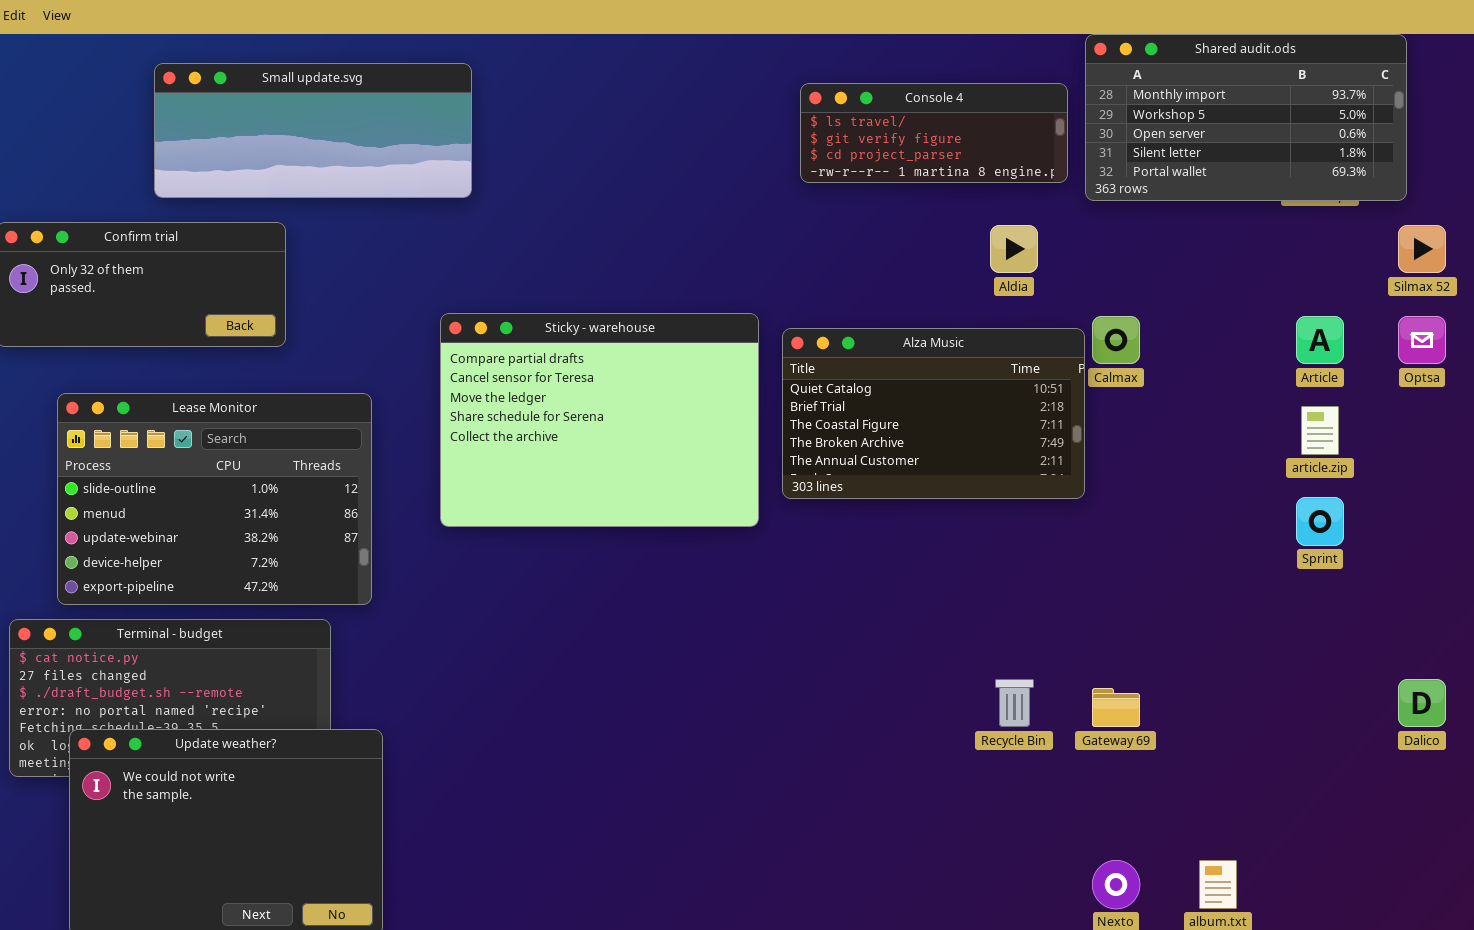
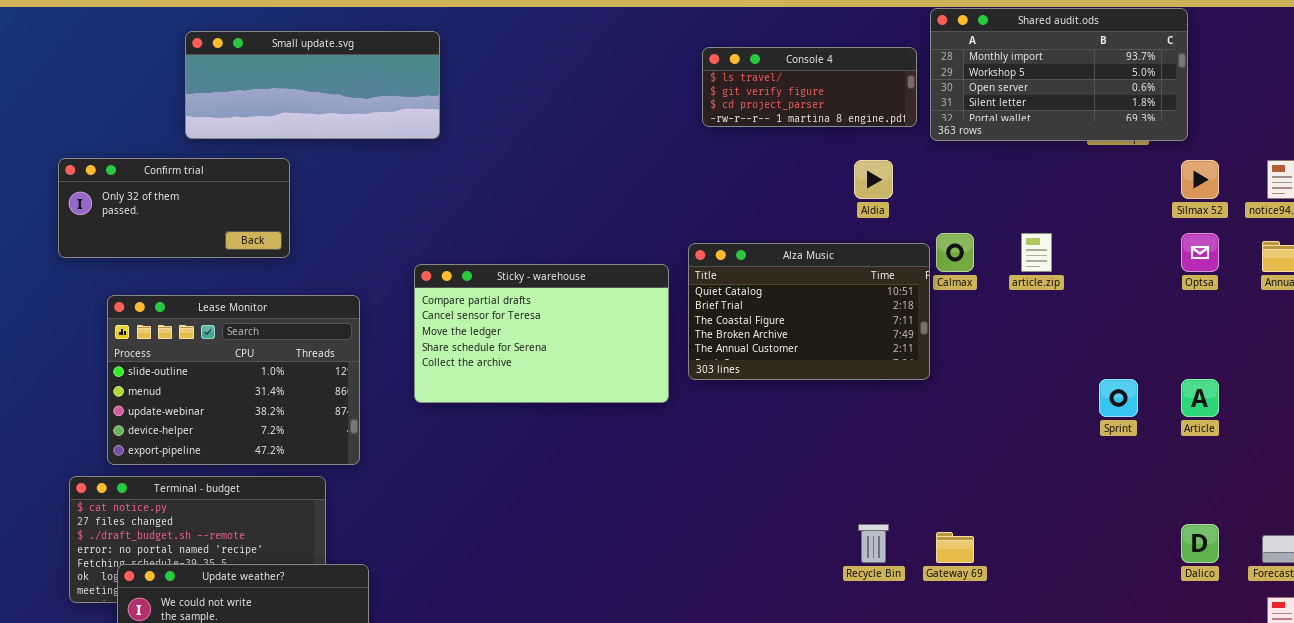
Sticky - warehouse: [440,313,759,527] -> [414,264,669,403], resized
Article: [1296,316,1344,364] -> [1181,379,1219,417], moved
article.zip: [1301,406,1339,455] -> [1021,233,1052,272], moved

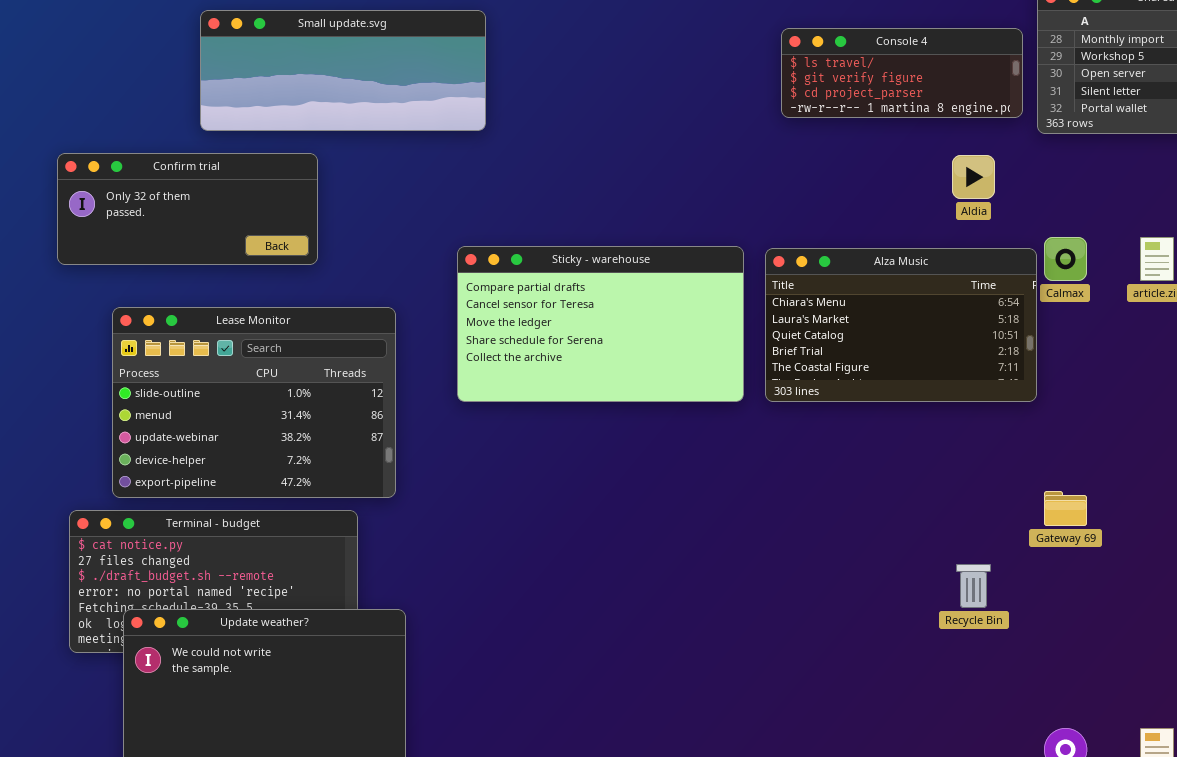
Alza Music: [688,243,930,380] -> [765,248,1037,402], scrolled up 2 rows
Sticky - warehouse: [414,264,669,403] -> [457,246,744,402], moved
Gateway 69: [936,532,974,563] -> [1044,491,1087,526], moved

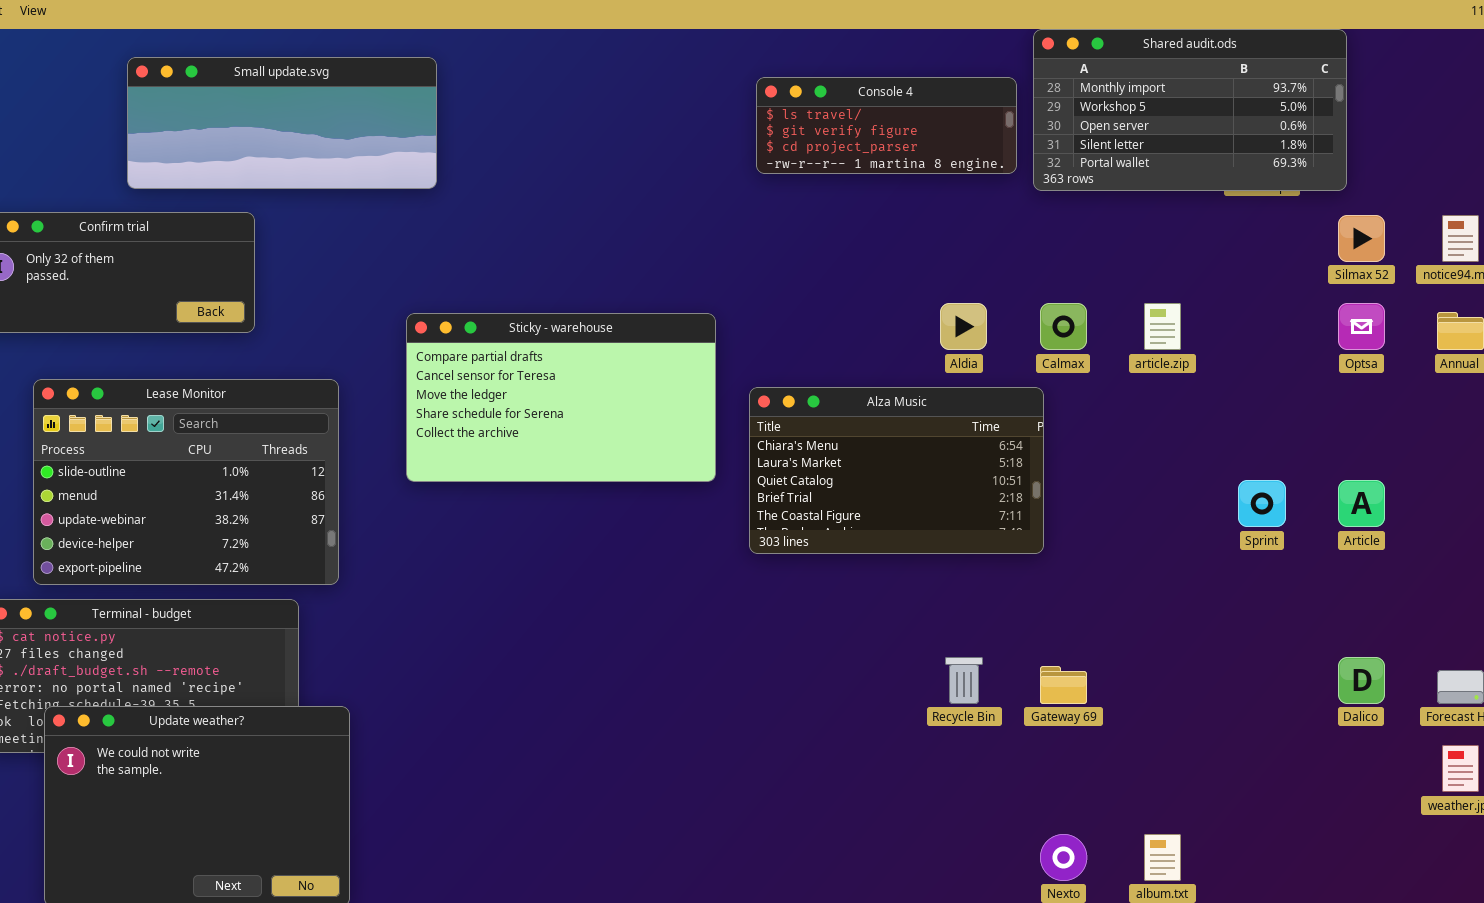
Aldia: [952,155,995,199] -> [940,303,987,350], moved
Alza Music: [765,248,1037,402] -> [749,387,1044,554], moved
Gateway 69: [1044,491,1087,526] -> [1040,666,1087,704], moved

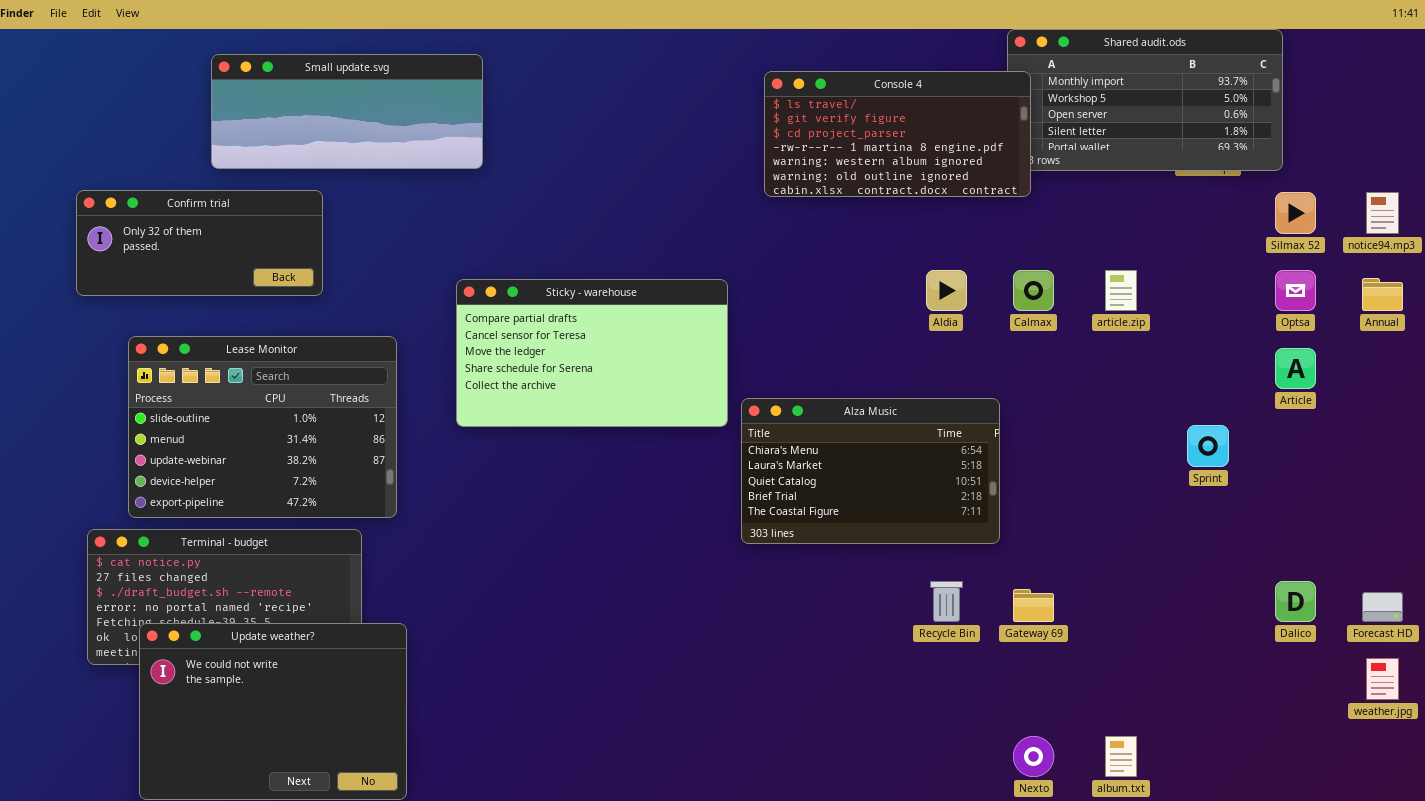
Console 4: [756,77,1017,174] -> [764,71,1031,197], resized
Alza Music: [749,387,1044,554] -> [741,398,1000,544], moved
Article: [1338,480,1385,527] -> [1275,348,1316,389], moved

